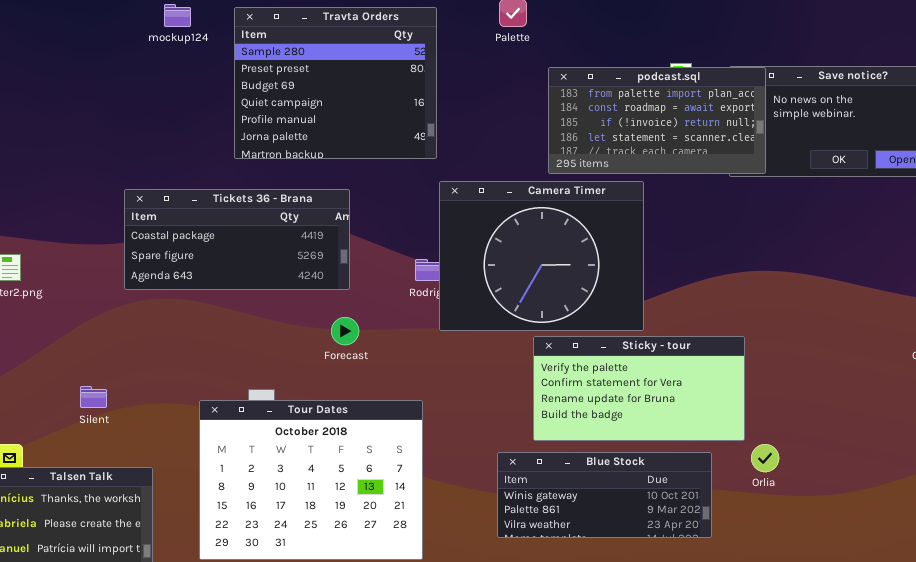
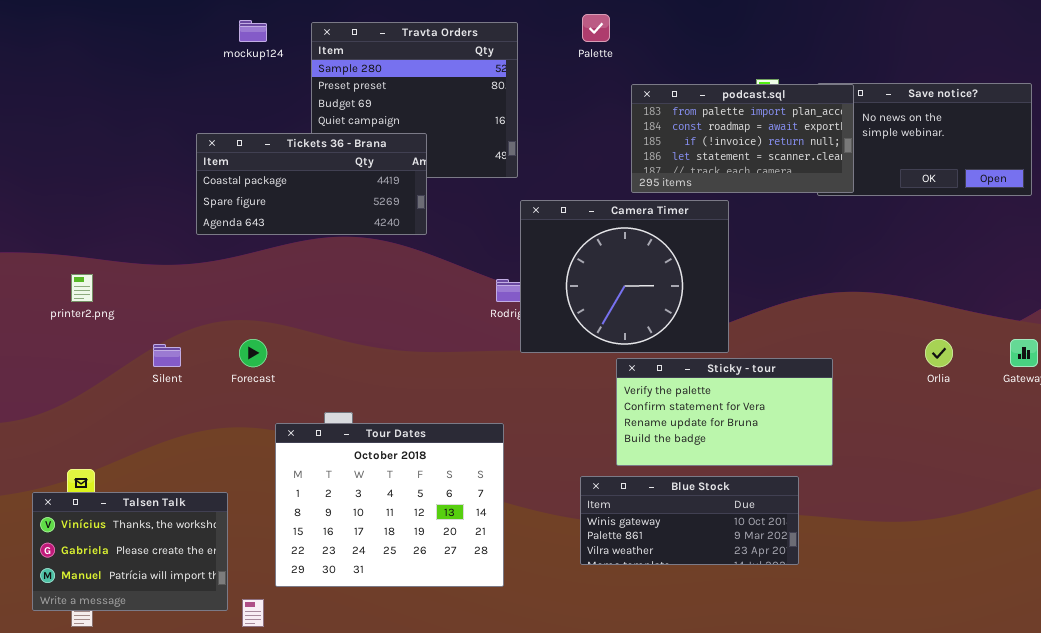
Tickets 36 - Brana: [124,189,350,290] -> [196,133,427,235], moved
Forecast: [331,317,359,345] -> [239,339,267,367], moved
Silent: [80,386,107,408] -> [153,344,181,367], moved
Orlia: [751,444,779,472] -> [925,339,953,367], moved

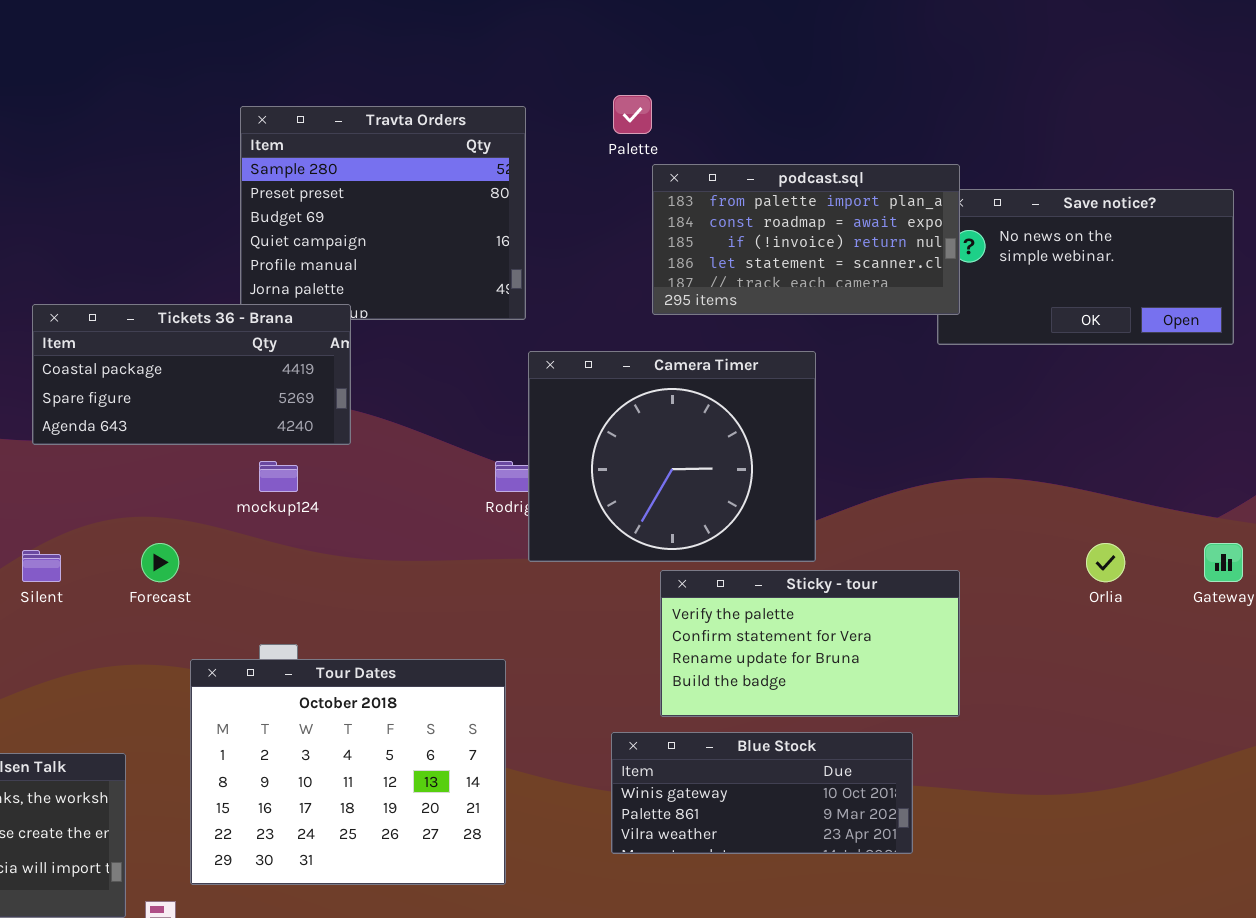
mockup124: [239,20,267,42] -> [259,461,298,492], moved
podcast.sql: [631,84,854,193] -> [652,164,960,315], moved
Tickets 36 - Brana: [196,133,427,235] -> [32,304,351,445], moved

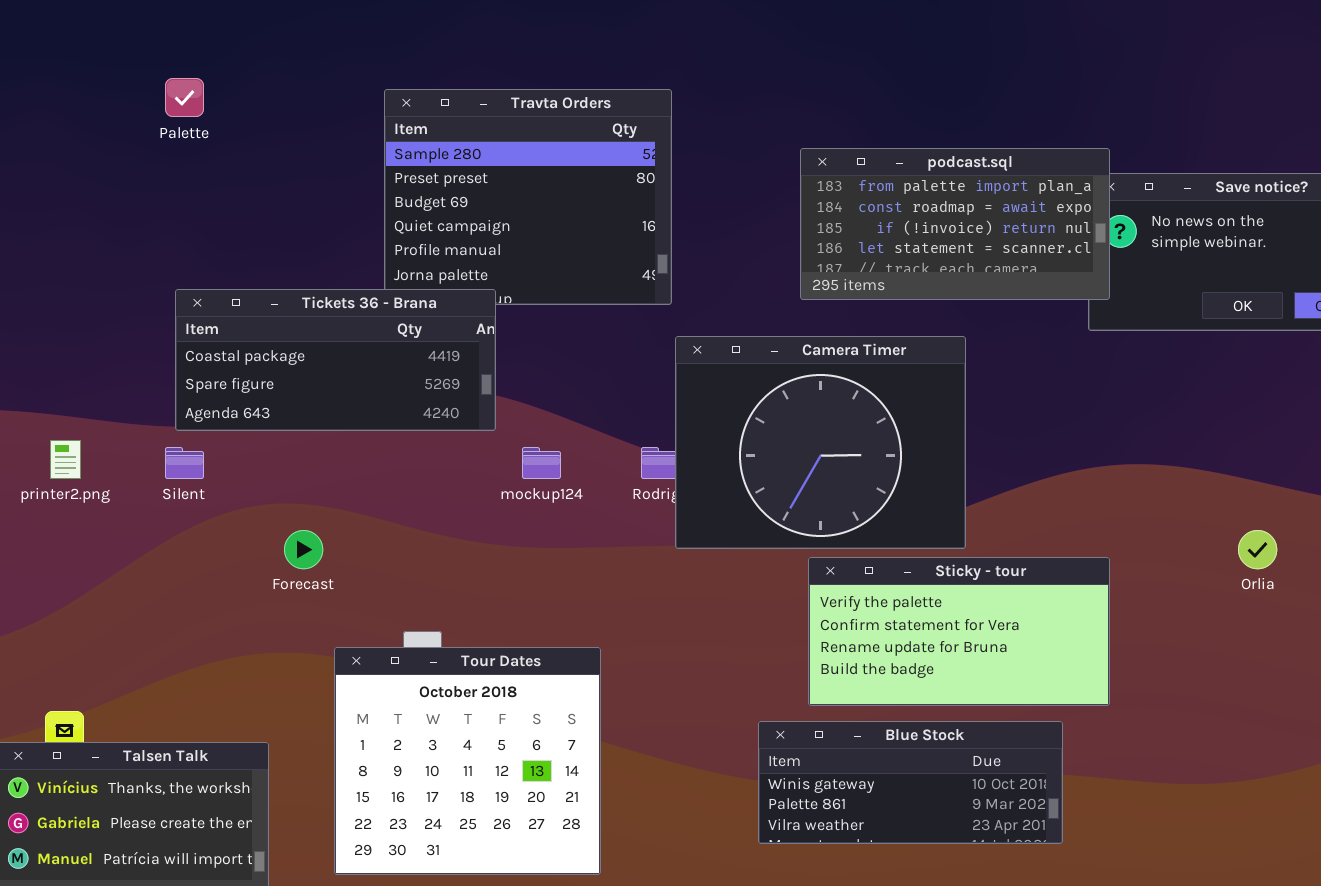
Palette: [613,95,652,134] -> [165,78,204,117], moved
mockup124: [259,461,298,492] -> [522,447,561,479], moved
Silent: [22,550,61,582] -> [165,447,204,479], moved
Tour Dates: [190,659,506,885] -> [334,647,601,875], resized

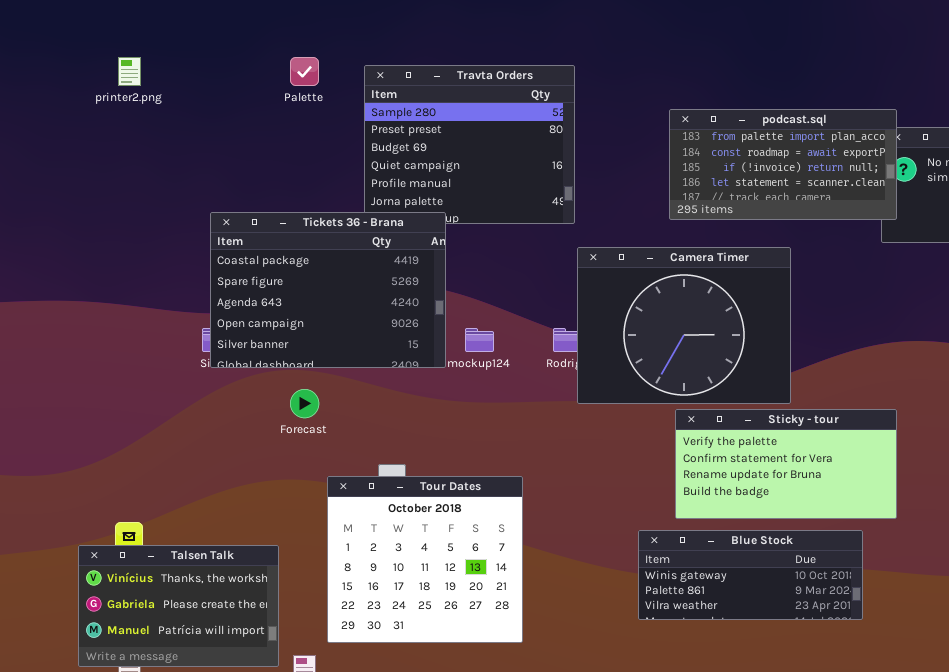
Palette: [165,78,204,117] -> [290,57,319,86], moved
Tickets 36 - Brana: [175,289,496,431] -> [210,212,446,368], resized
printer2.png: [50,440,81,479] -> [118,57,141,86], moved

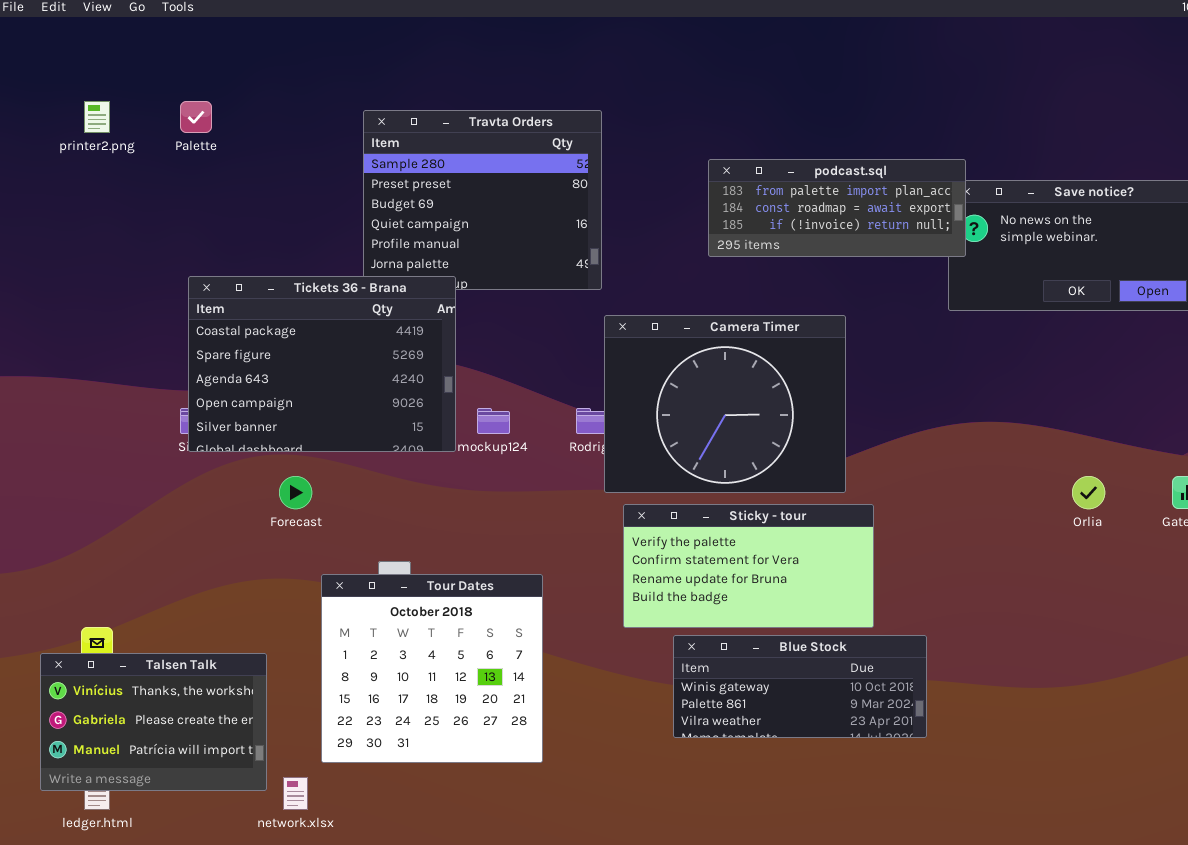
Palette: [290,57,319,86] -> [180,101,212,133], moved
podcast.sql: [669,109,897,220] -> [708,159,966,257], resized
Sticky - tour: [675,409,897,519] -> [623,504,874,628], moved

